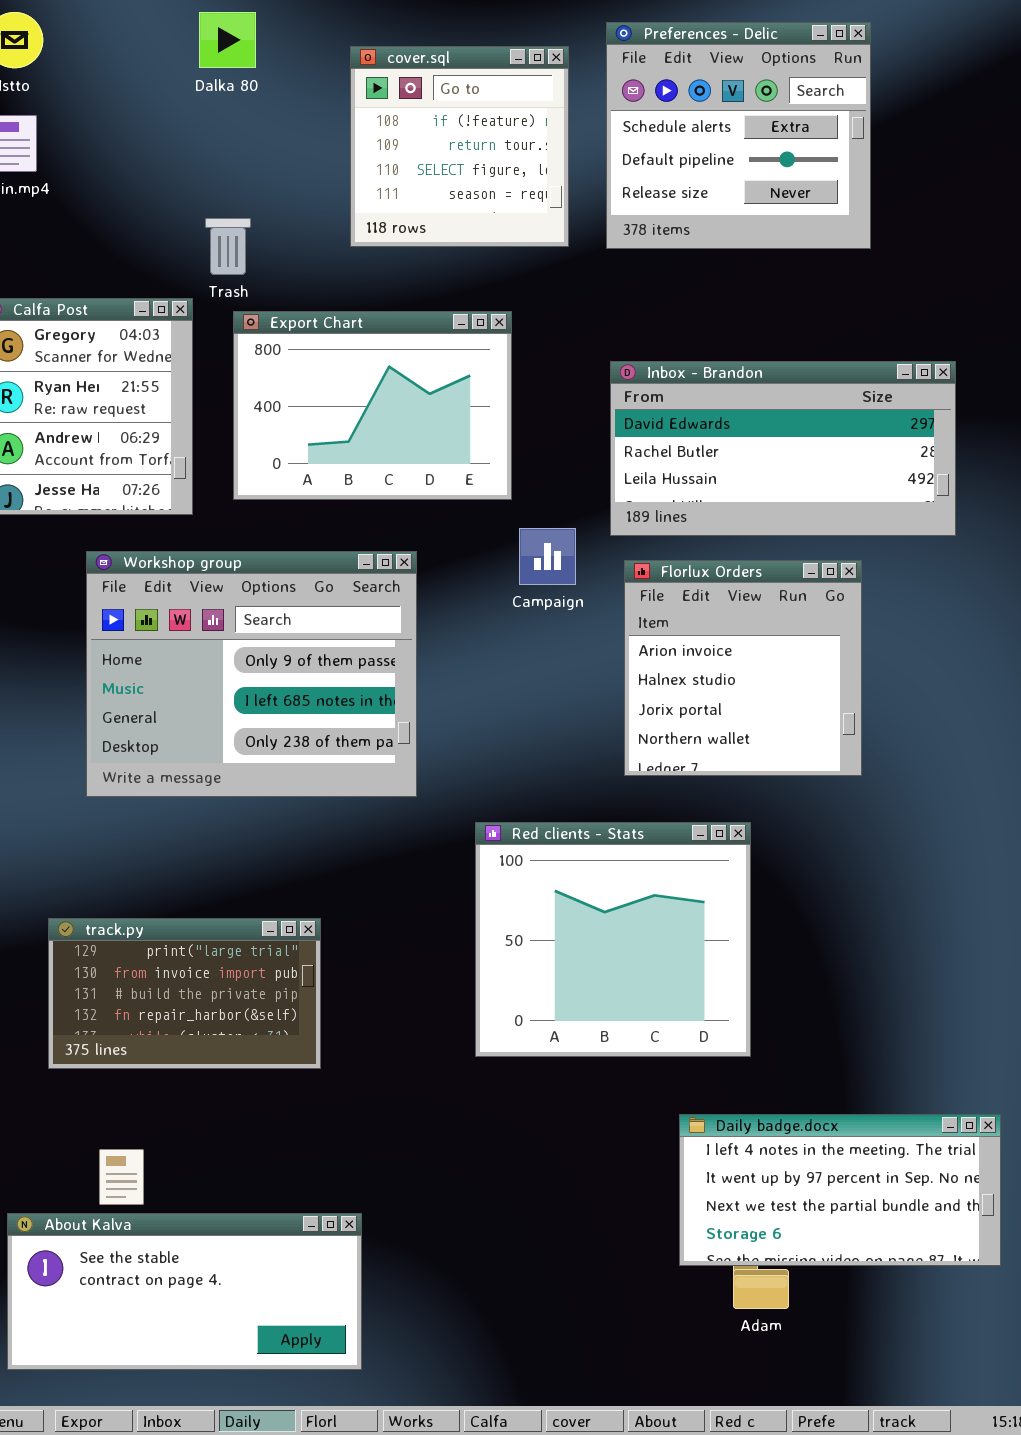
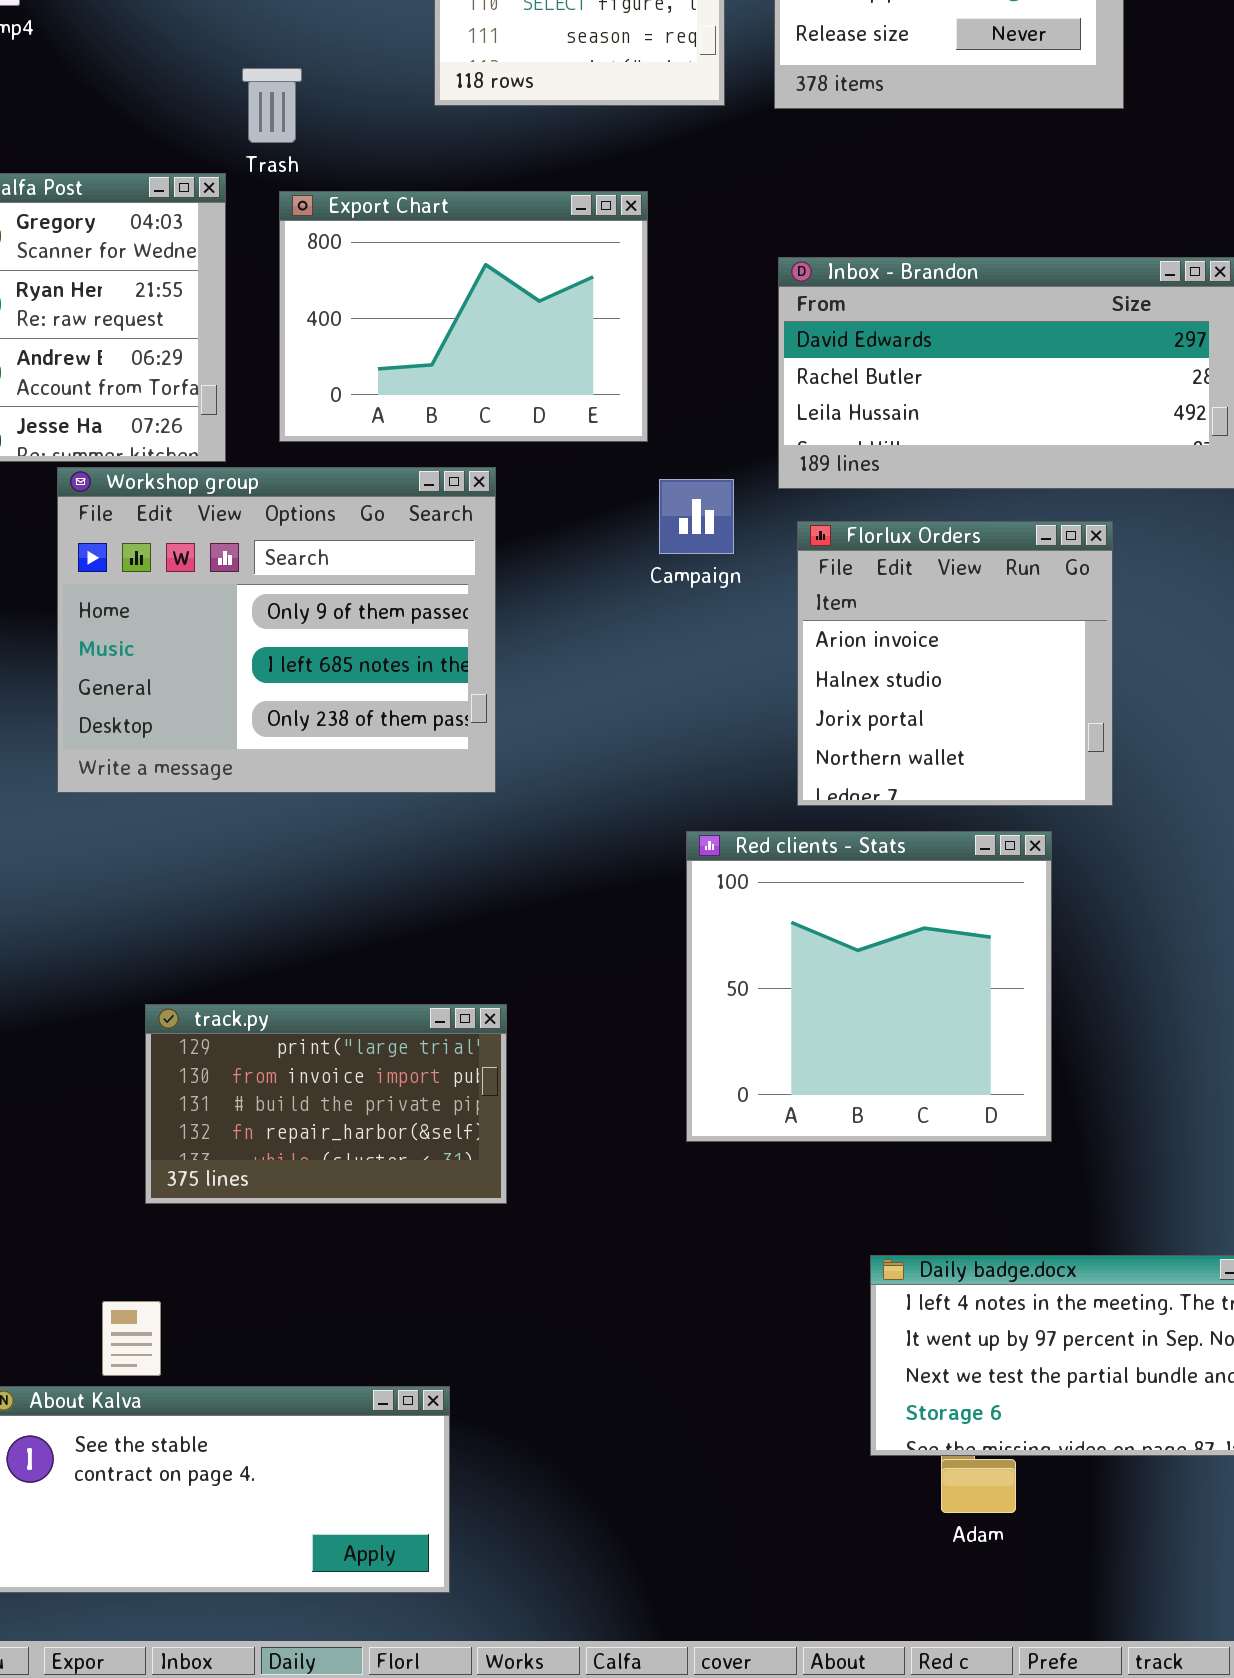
Workshop group: [86,551,417,797] -> [57,467,496,793], moved
Red clients - Stats: [475,822,751,1057] -> [686,831,1052,1142], moved
track.py: [48,918,321,1069] -> [145,1004,507,1204], moved

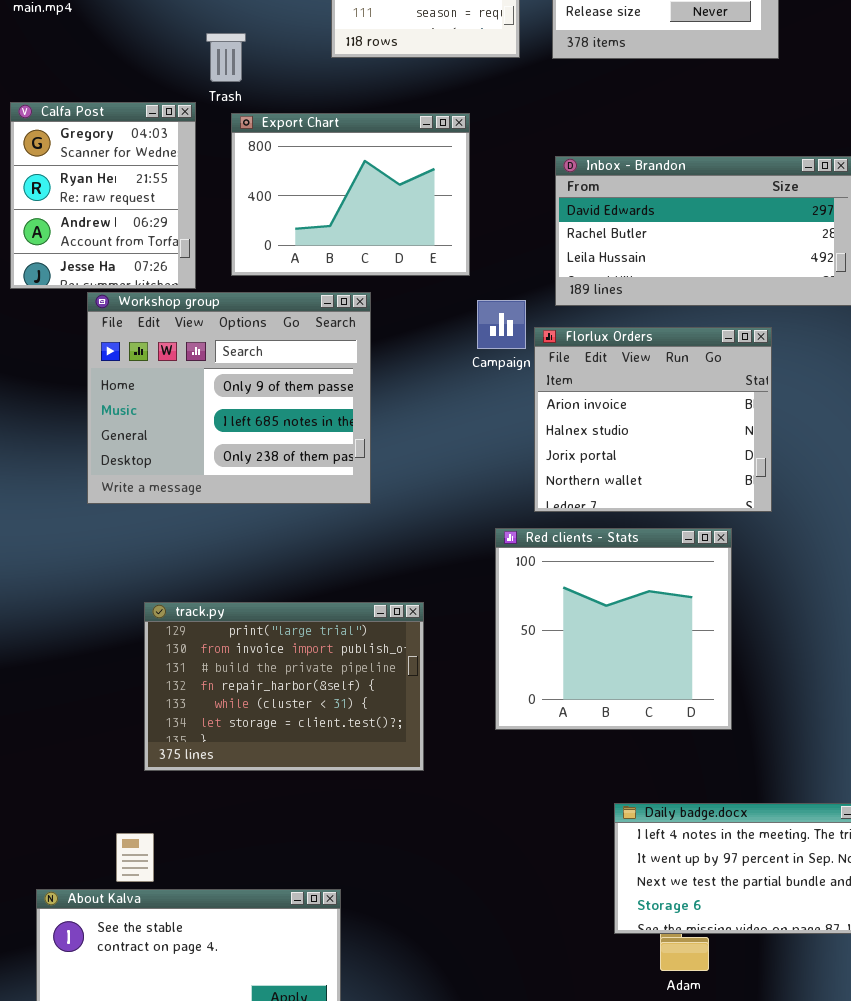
Florlux Orders: [797,521,1113,806] -> [534,327,772,512], resized
track.py: [145,1004,507,1204] -> [144,602,424,771], resized

